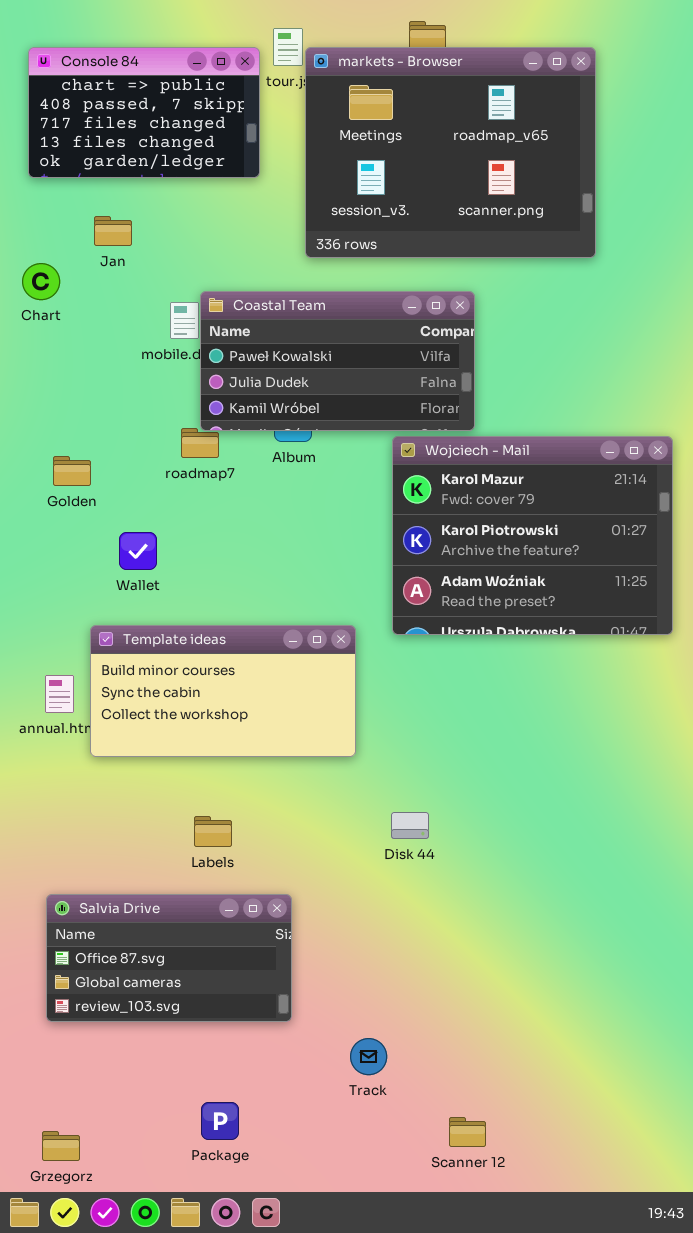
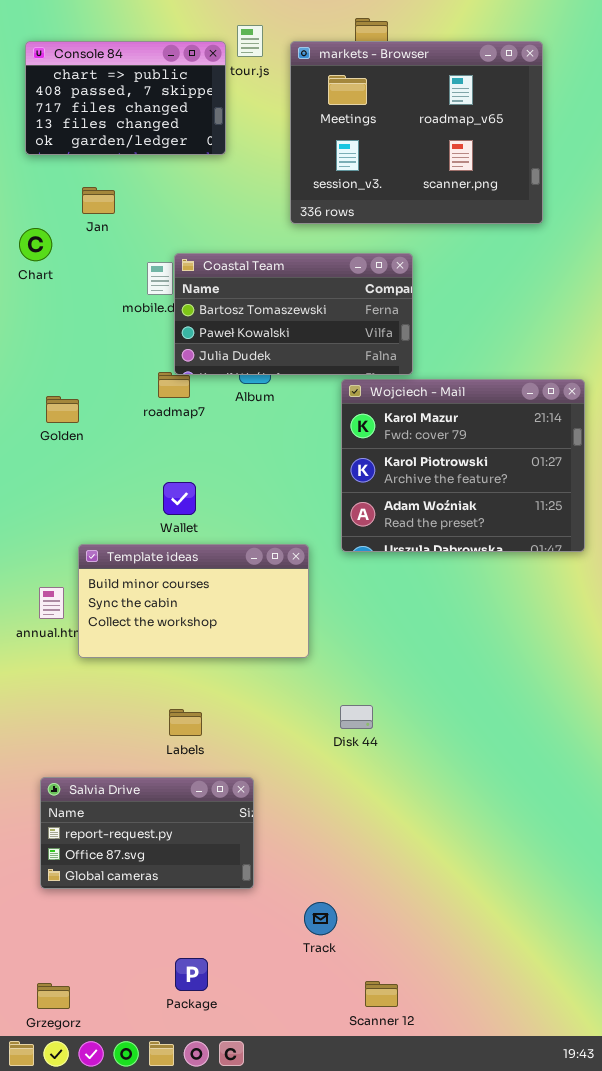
markets - Browser: [305,47,596,258] -> [290,41,543,224], moved
Coastal Team: [200,291,475,431] -> [174,253,413,375], scrolled up 1 row
Wallet: [119,532,157,570] -> [163,482,196,515], moved
Salvia Drive: [46,894,292,1022] -> [40,777,254,889], scrolled up 1 row
Scanner 12: [449,1117,486,1147] -> [365,981,398,1007], moved

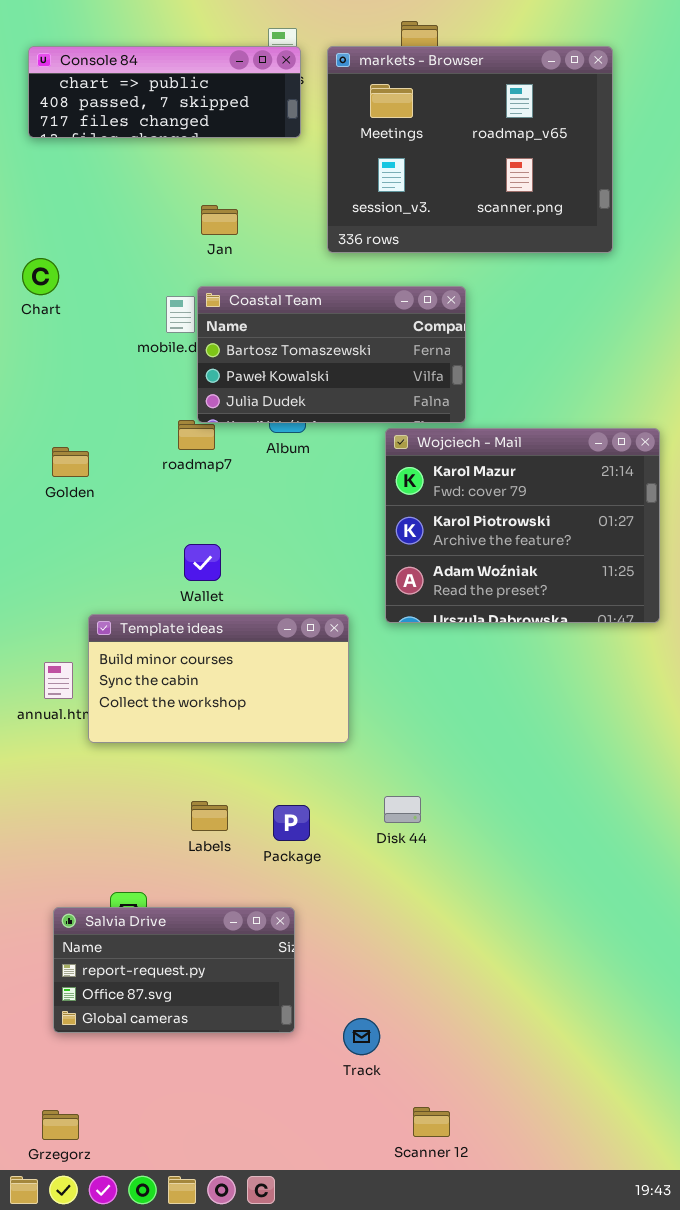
Console 84: [25,41,226,155] -> [28,46,301,138], resized
Jan: [82,187,115,214] -> [201,205,238,235], moved
Salvia Drive: [40,777,254,889] -> [53,907,295,1033], moved
Package: [175,958,208,991] -> [273,805,310,841], moved

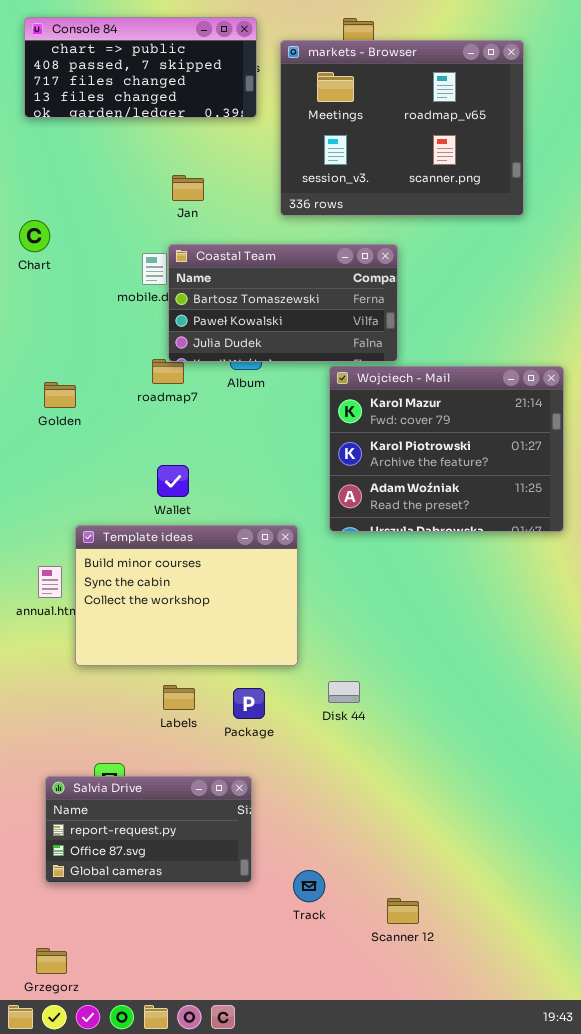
Console 84: [28,46,301,138] -> [24,17,257,118], resized
Template ideas: [88,614,349,743] -> [75,525,298,666], resized
Scanner 12: [413,1107,450,1137] -> [387,898,419,924], moved

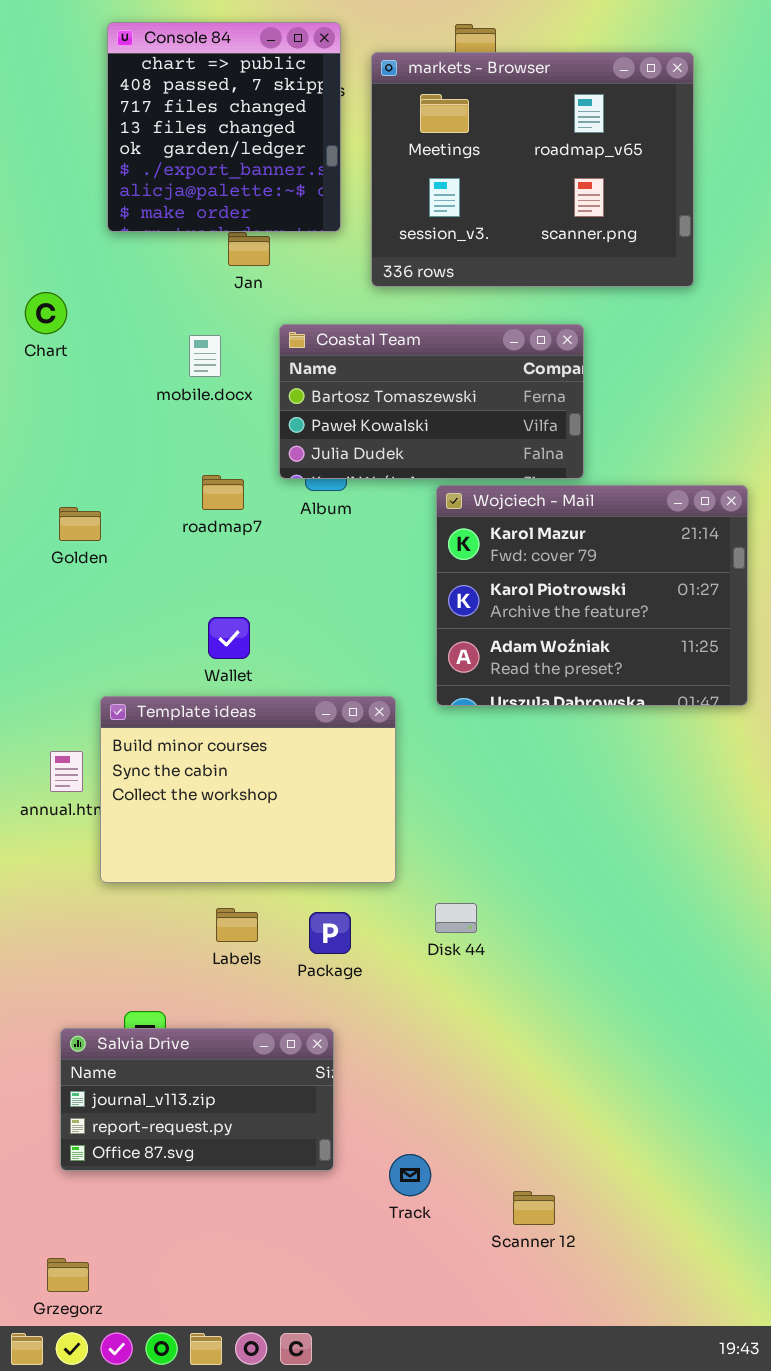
Console 84: [24,17,257,118] -> [107,22,341,232], resized
Coastal Team: [168,244,398,362] -> [279,324,584,479], moved
Salvia Drive: [45,776,252,883] -> [60,1028,334,1171], scrolled up 1 row

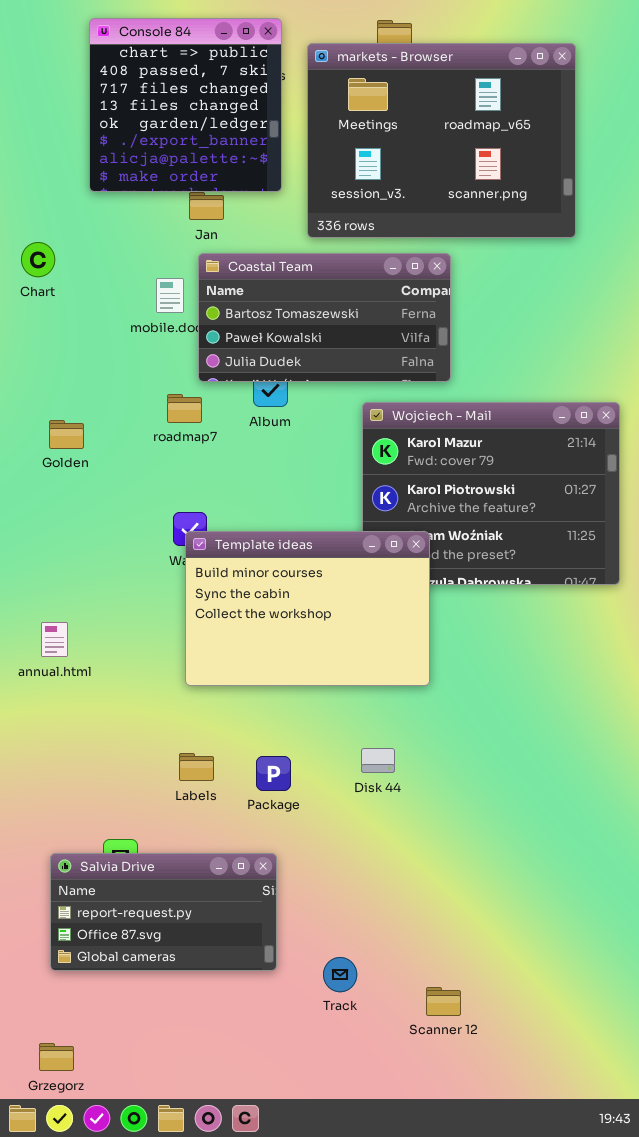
Coastal Team: [279,324,584,479] -> [198,253,451,382], moved
Template ideas: [100,696,396,883] -> [185,531,430,686], moved
Salvia Drive: [60,1028,334,1171] -> [50,853,277,971], scrolled down 1 row

